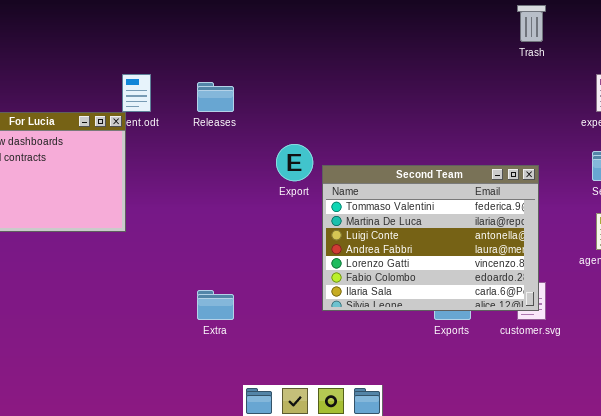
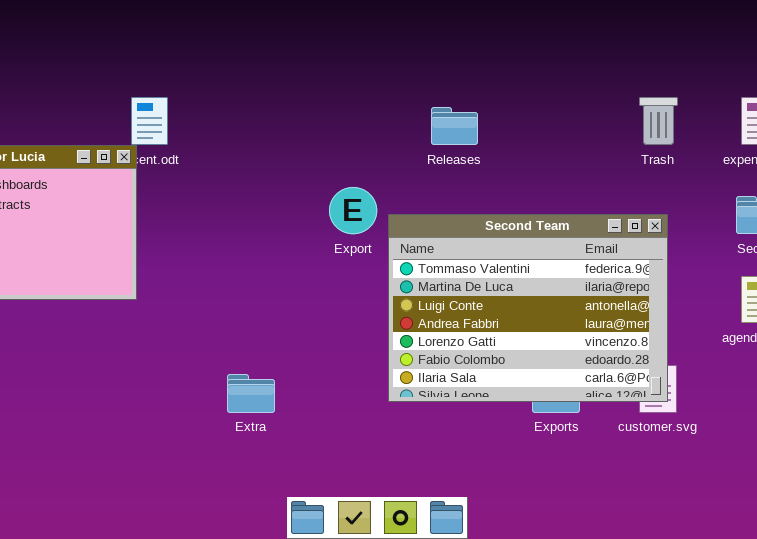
Trash: [517,5,546,42] -> [639,97,678,145], moved
Releases: [197,82,234,112] -> [431,107,478,145], moved

